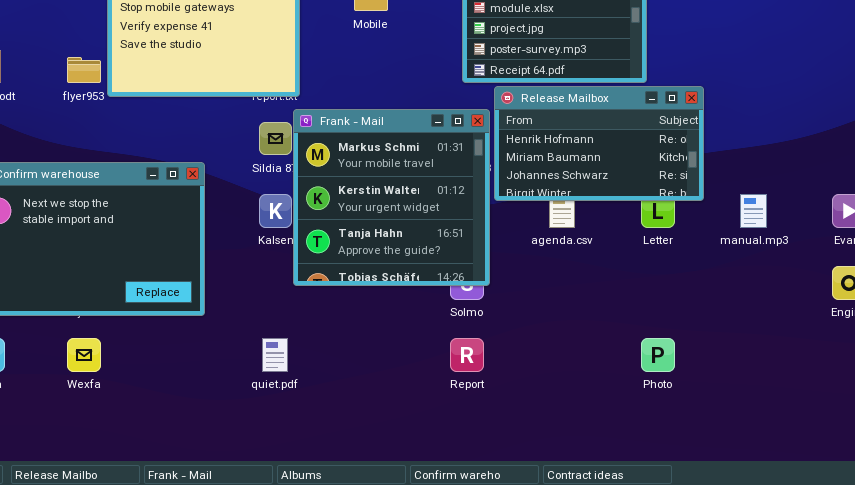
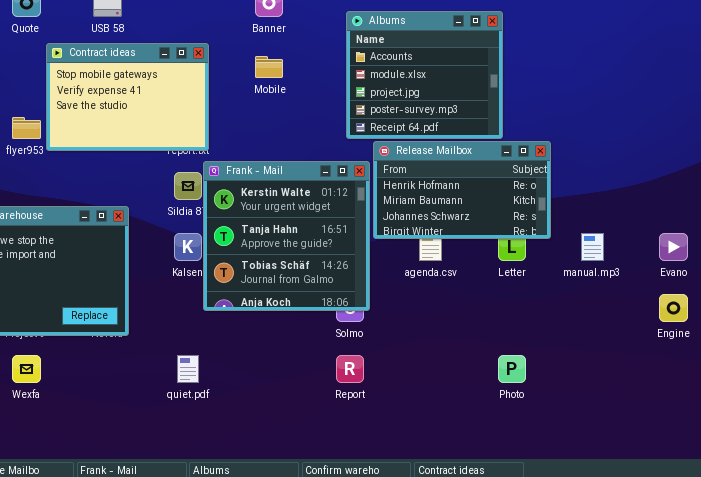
Frank - Mail: [293,109,490,286] -> [203,161,370,311], scrolled down 1 row

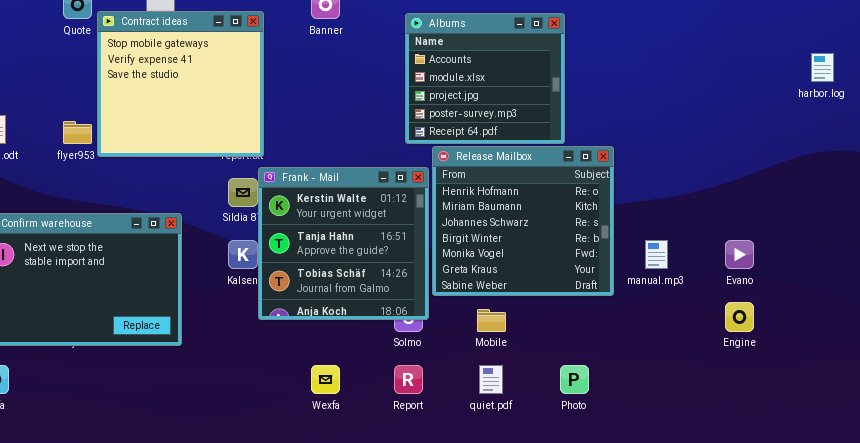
Contract ideas: [46,43,209,151] -> [97,11,264,157], resized
Mobile: [255,56,283,78] -> [477,309,506,332], moved
Release Mailbox: [373,141,551,239] -> [432,146,614,296], resized
Wexfa: [12,355,41,383] -> [311,365,340,394], moved
quiet.pdf: [177,355,199,383] -> [479,365,503,394], moved

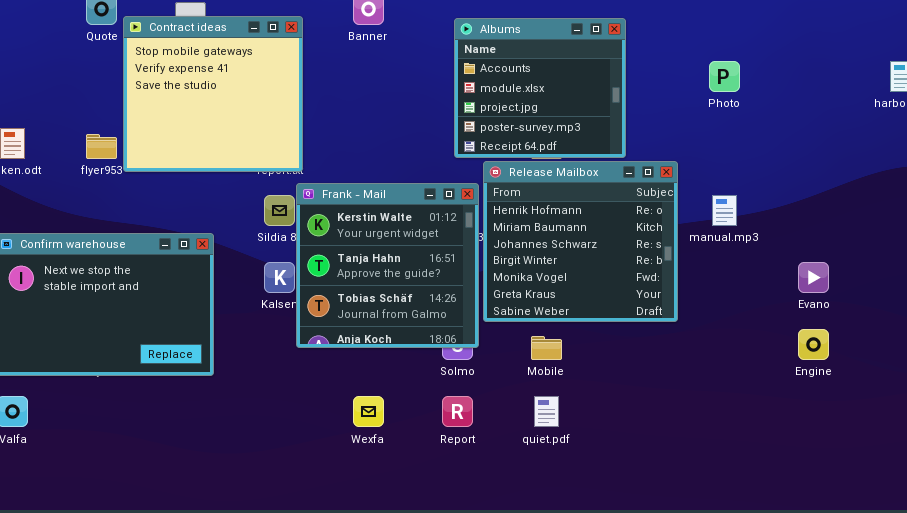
manual.mp3: [645,240,668,269] -> [712,195,737,226], moved
Photo: [560,365,589,394] -> [709,61,740,92], moved

